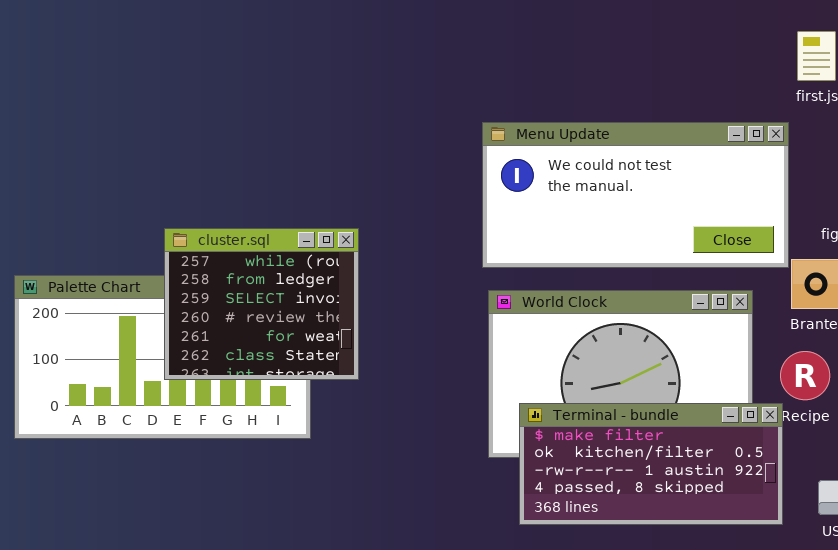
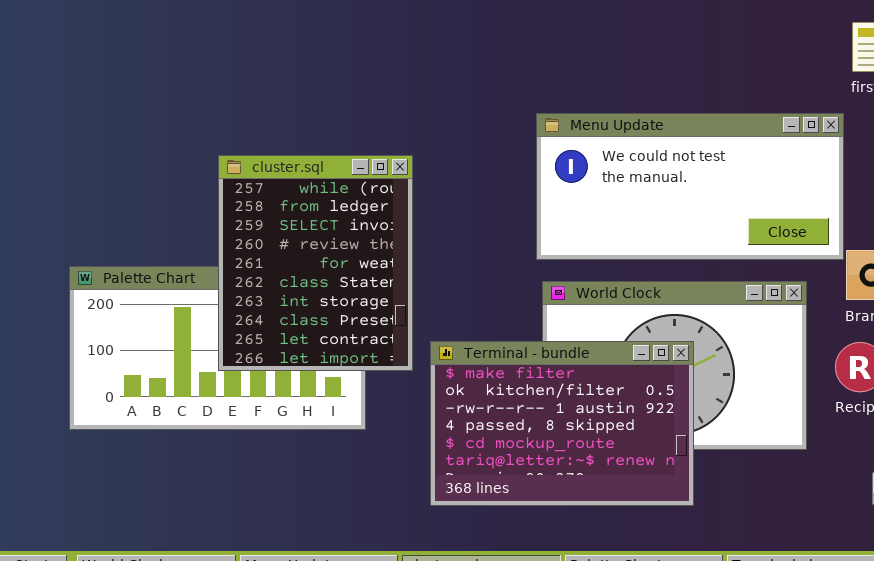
cluster.sql: [164,228,359,380] -> [218,155,413,371], resized
Terminal - bundle: [519,403,783,525] -> [430,341,694,506], moved, resized

